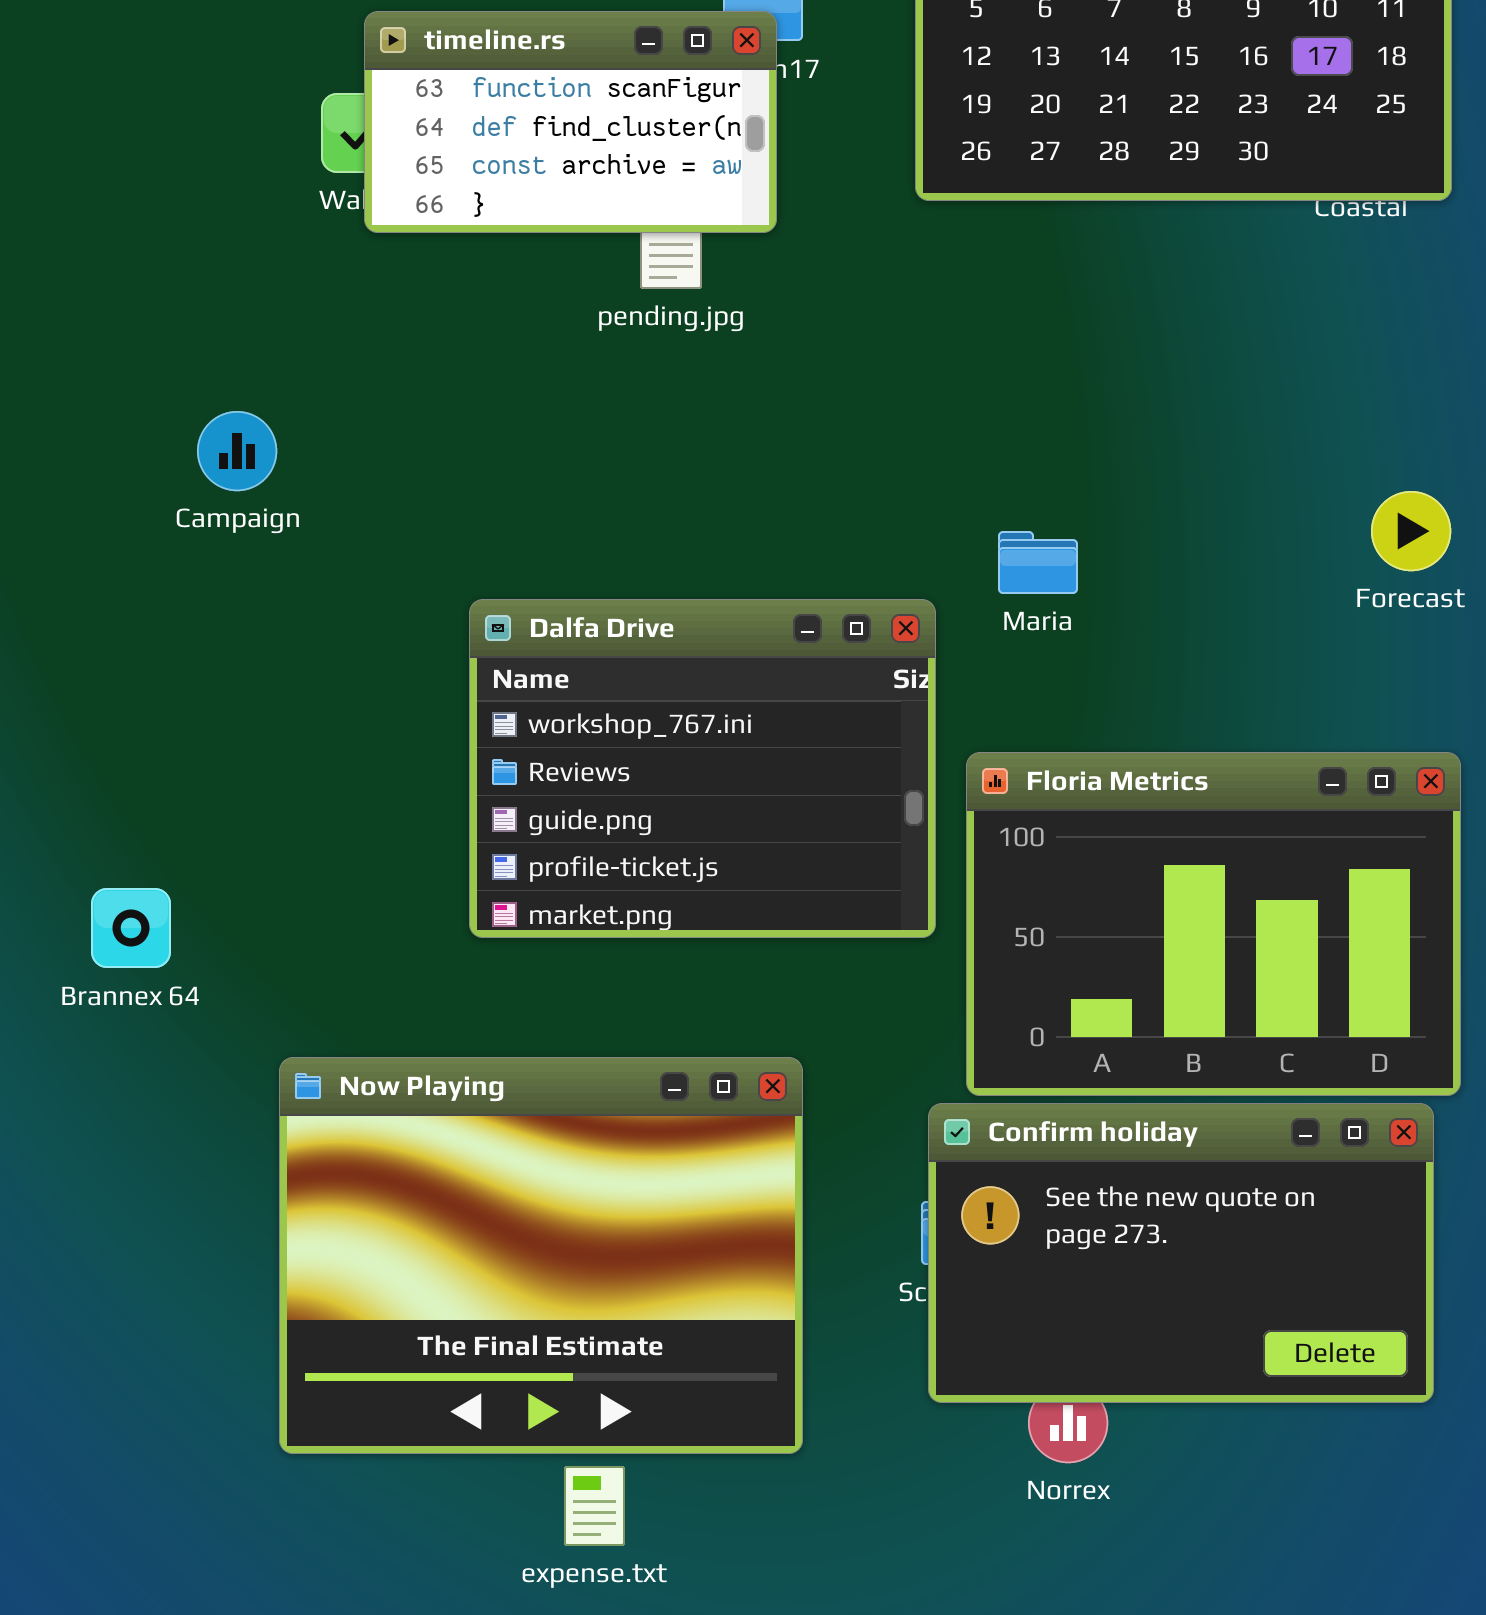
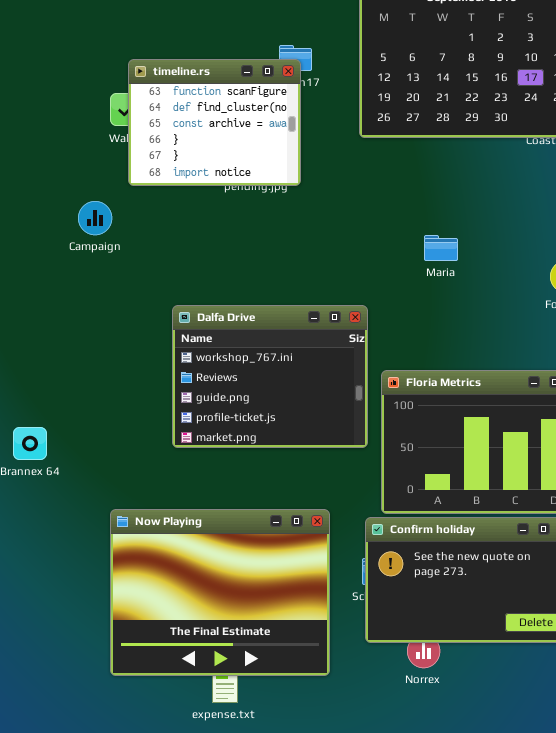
timeline.rs: [364,11,777,233] -> [128,59,301,186], resized
Campaign: [197,411,277,491] -> [78,201,112,235], moved
Maria: [998,531,1078,594] -> [424,235,458,261], moved
Now Playing: [279,1057,803,1454] -> [110,509,330,676], moved

